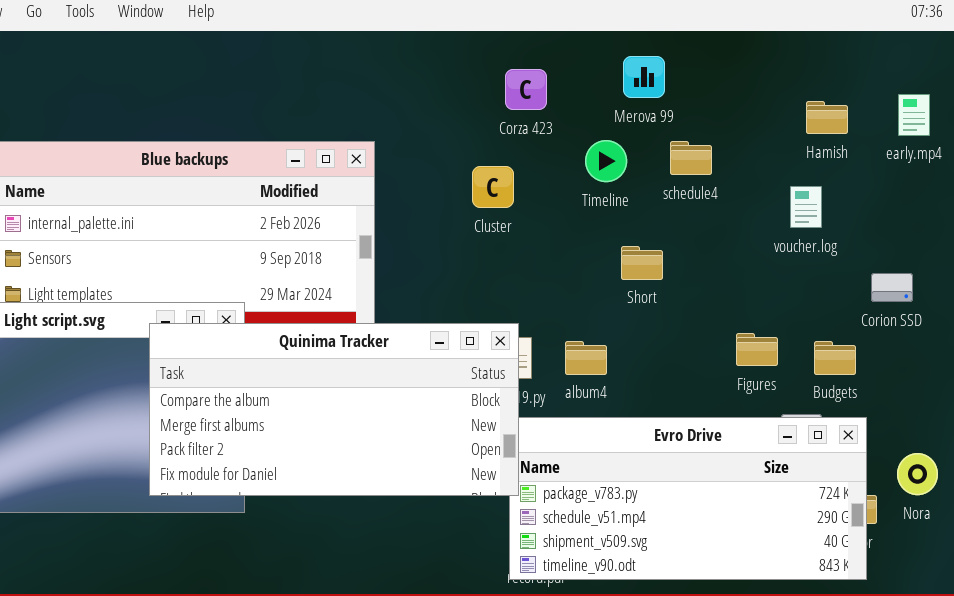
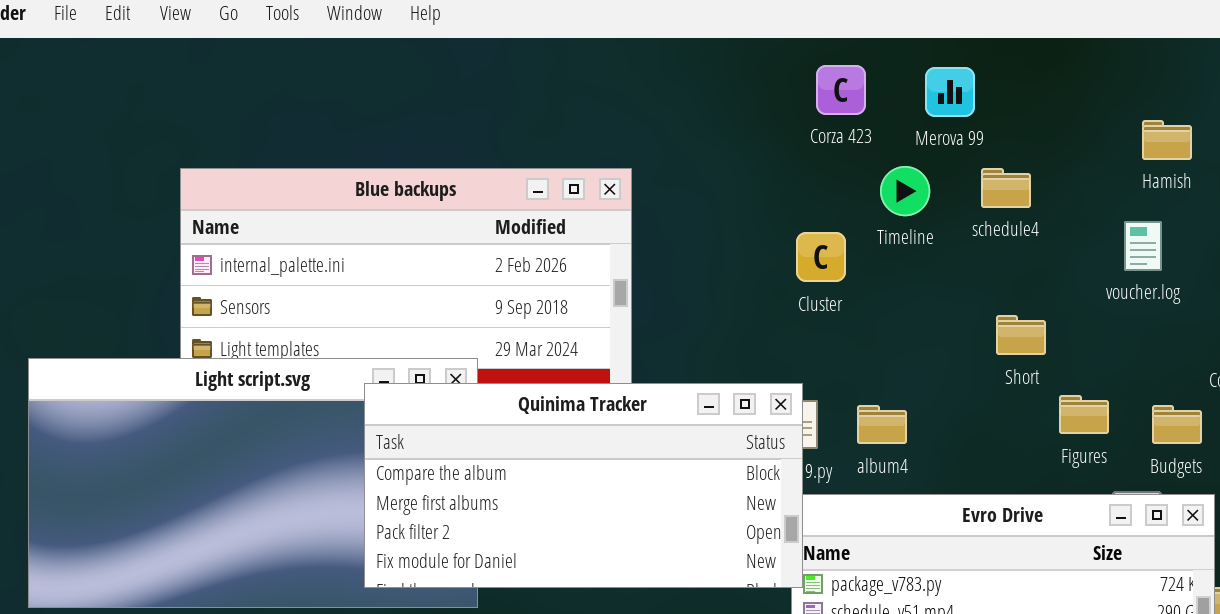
Corza 423: [505,69,547,110] -> [816,65,866,115], moved
Cluster: [472,166,514,208] -> [796,232,846,282], moved
Short: [621,246,663,280] -> [996,315,1046,355], moved

